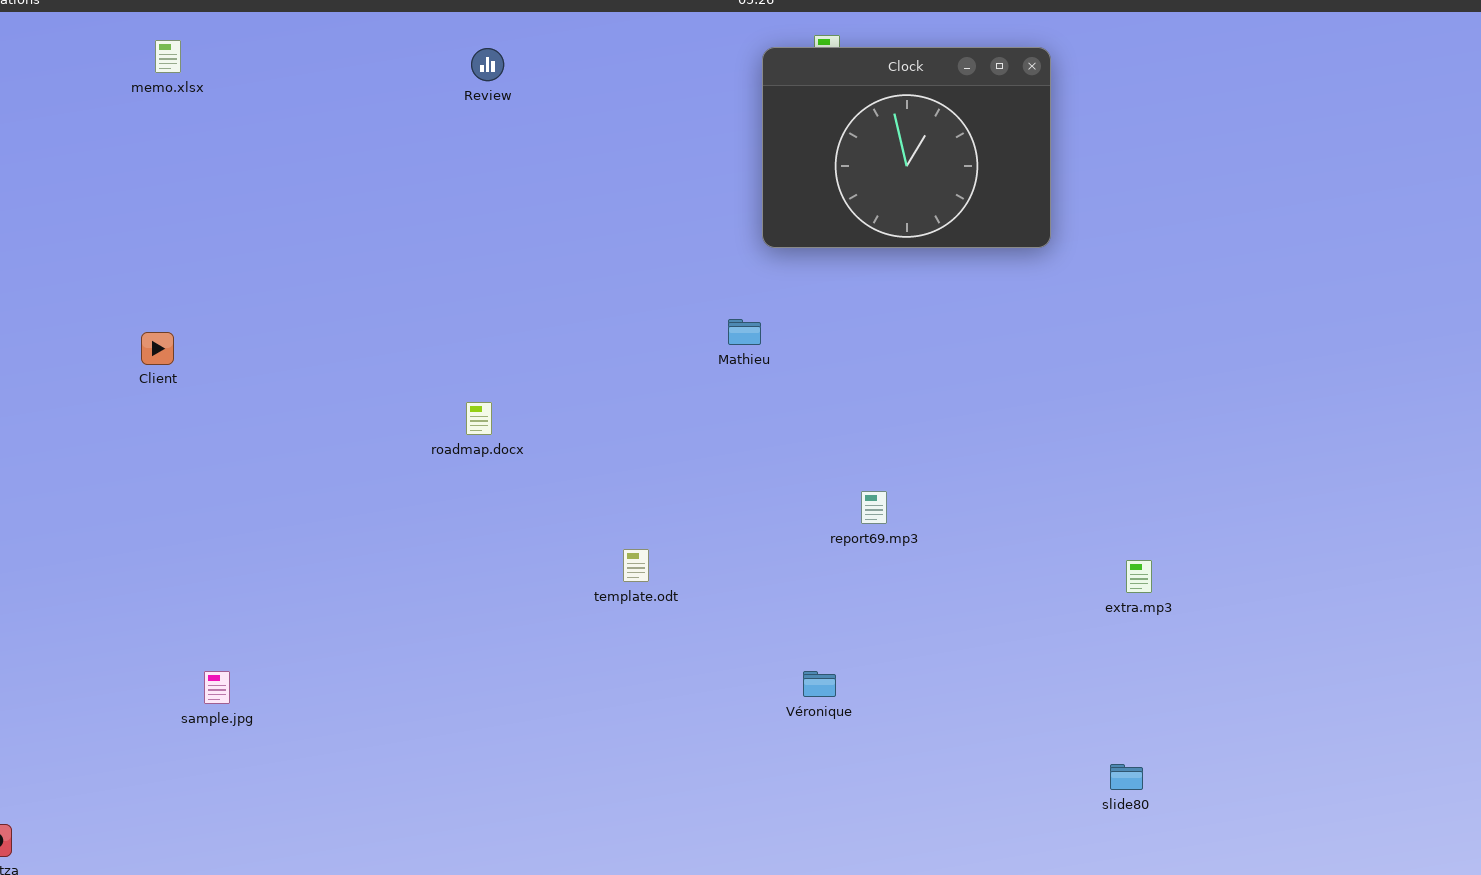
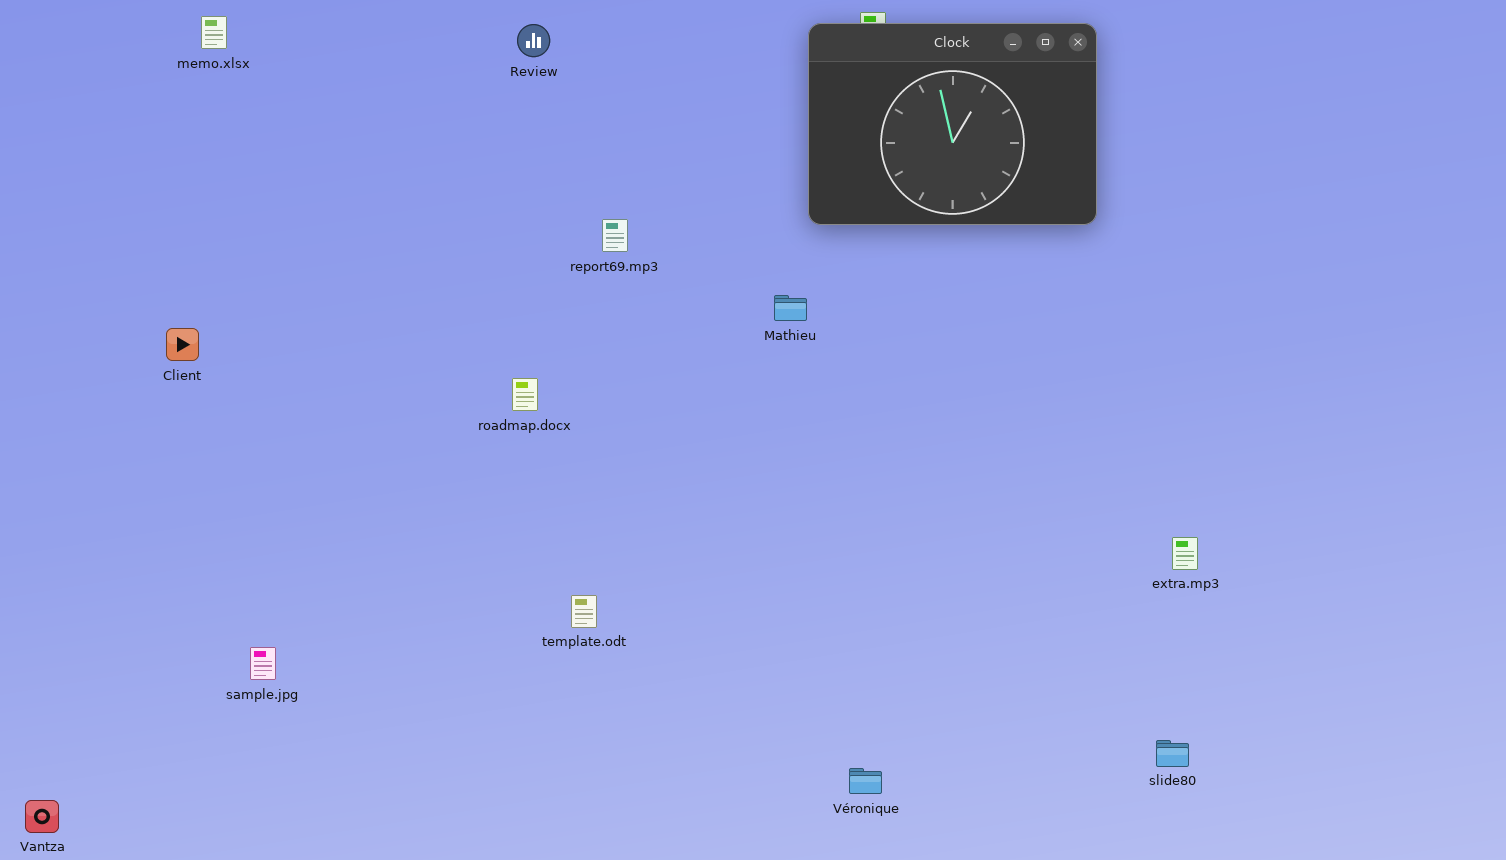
Client: [141,332,174,365] -> [166,328,199,361], moved
report69.mp3: [861,491,887,524] -> [602,219,628,252], moved
template.odt: [623,549,649,582] -> [571,595,597,628], moved
Véronique: [803,671,836,697] -> [849,768,882,794], moved

